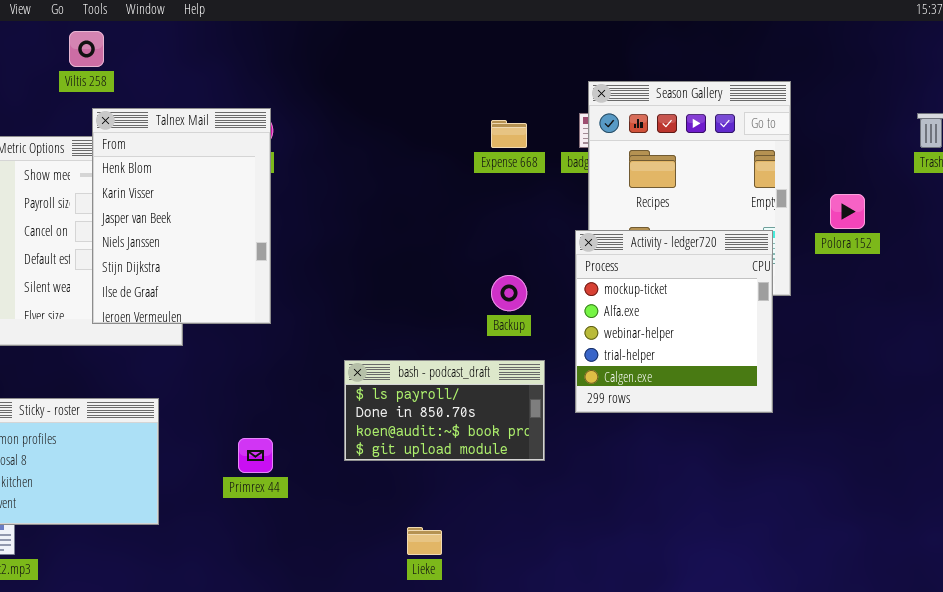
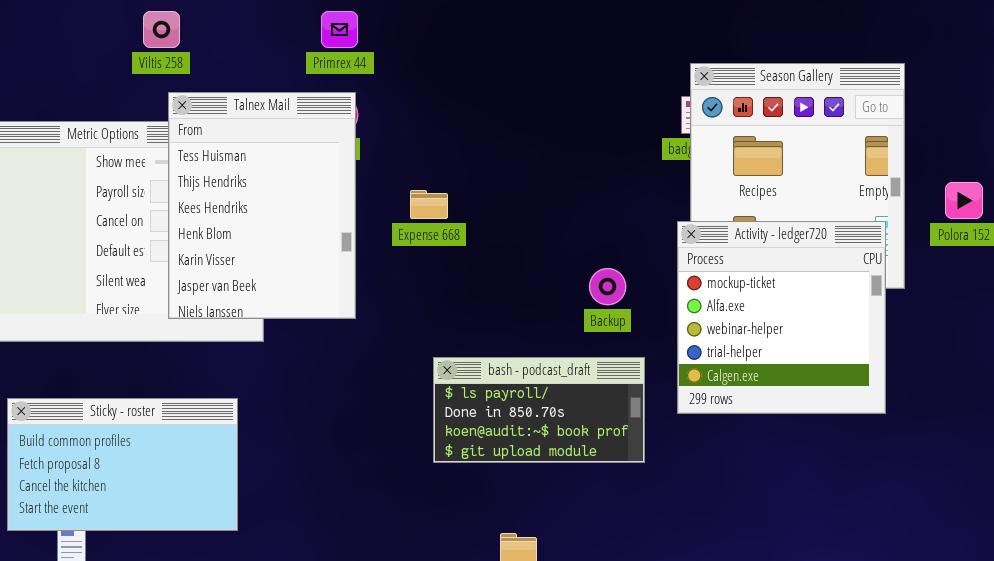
Talnex Mail: [92,108,271,324] -> [168,92,356,319], scrolled up 3 rows
Expense 668: [491,120,527,148] -> [410,190,448,219], moved
Primrex 44: [238,438,273,473] -> [321,11,358,48], moved

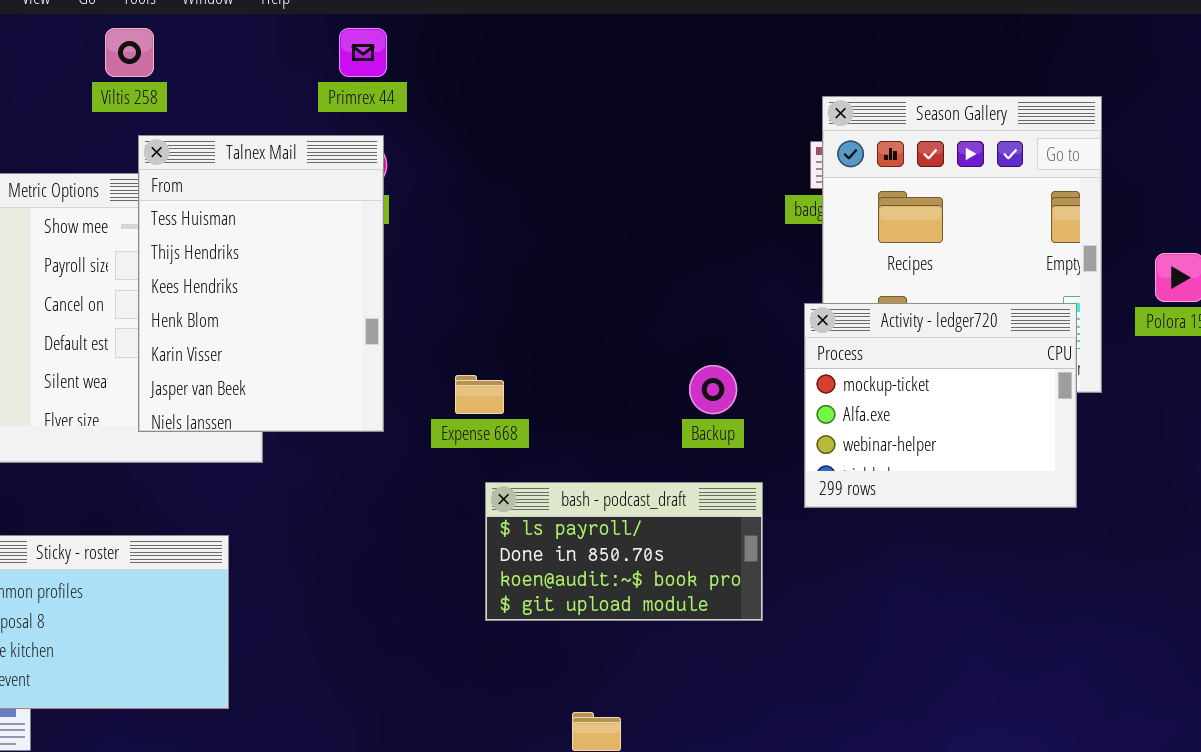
Expense 668: [410,190,448,219] -> [455,375,504,414], moved
Activity - ledger720: [677,221,886,414] -> [804,303,1077,508], resized

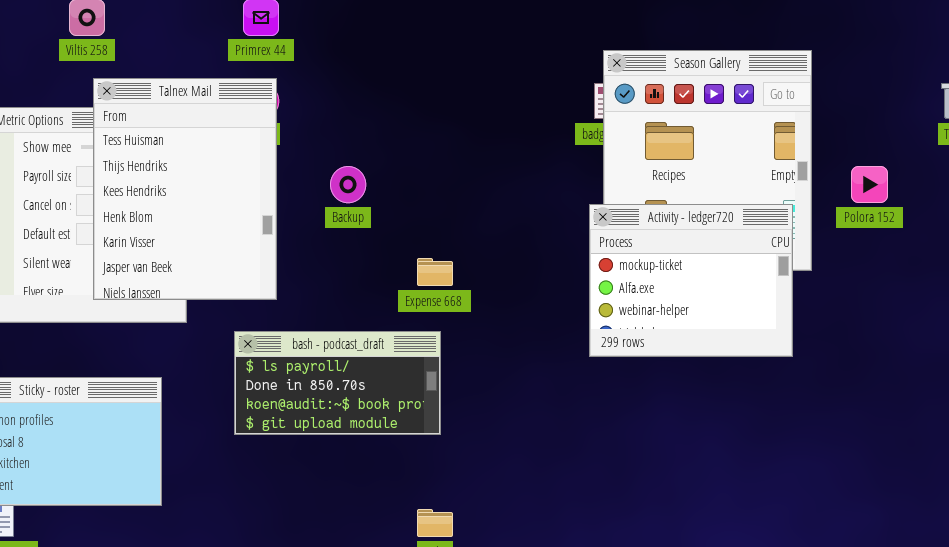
Backup: [689,365,737,414] -> [330,166,366,203], moved
Expense 668: [455,375,504,414] -> [417,258,453,286], moved
bash - podcast_draft: [485,482,763,621] -> [234,331,441,435], moved

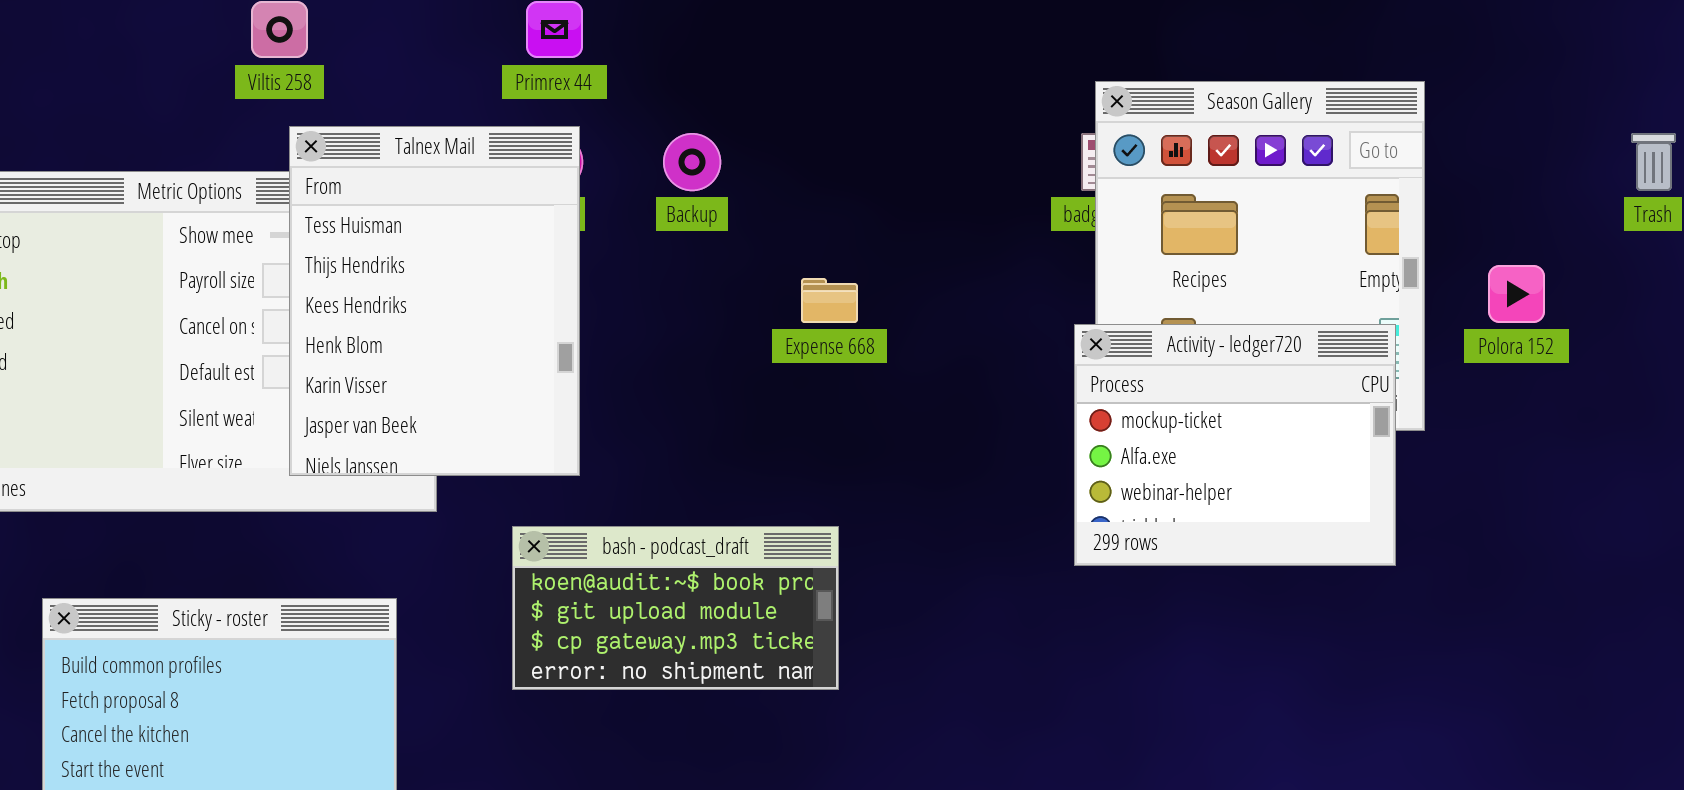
Backup: [330,166,366,203] -> [663,133,721,191], moved
Expense 668: [417,258,453,286] -> [801,278,858,323], moved
bash - podcast_draft: [234,331,441,435] -> [512,526,839,690], scrolled down 2 rows

